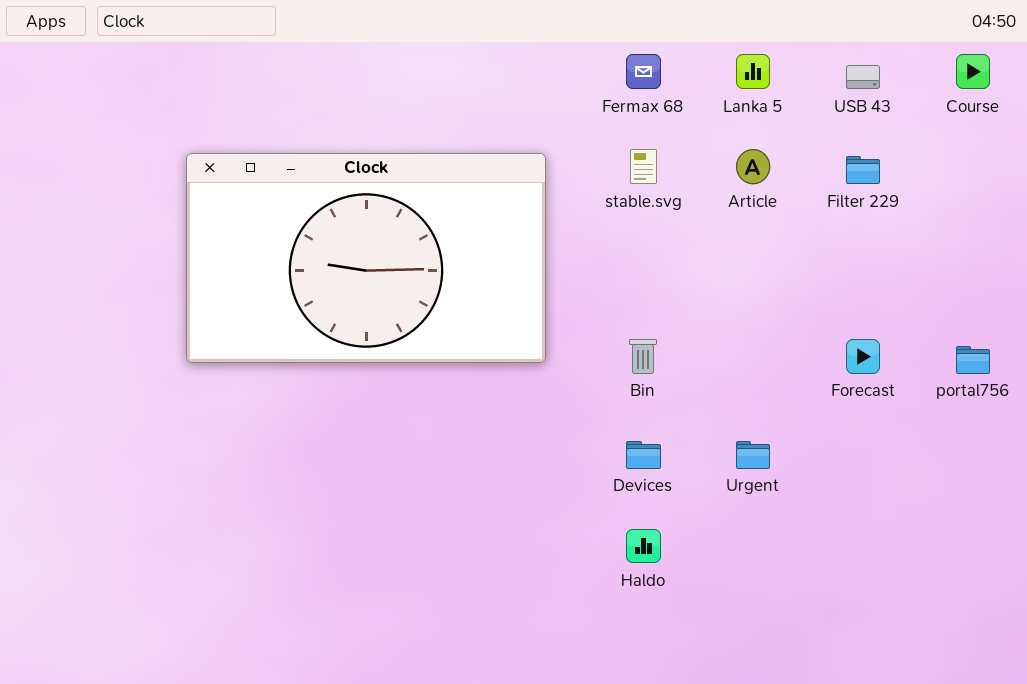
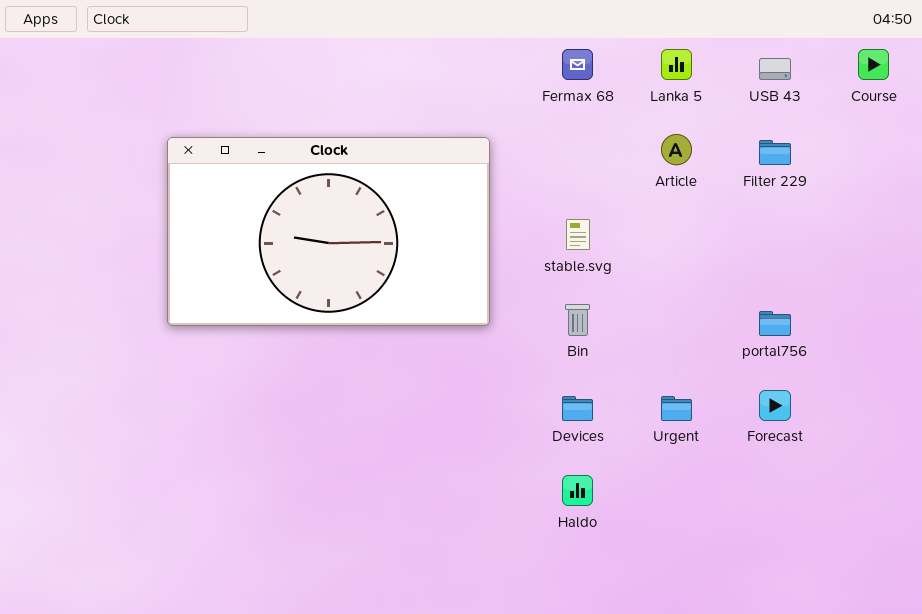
stable.svg: [630,149,657,184] -> [566,219,590,250], moved
Forecast: [846,339,880,374] -> [759,390,791,421], moved
portal756: [956,346,990,374] -> [759,311,791,336], moved

